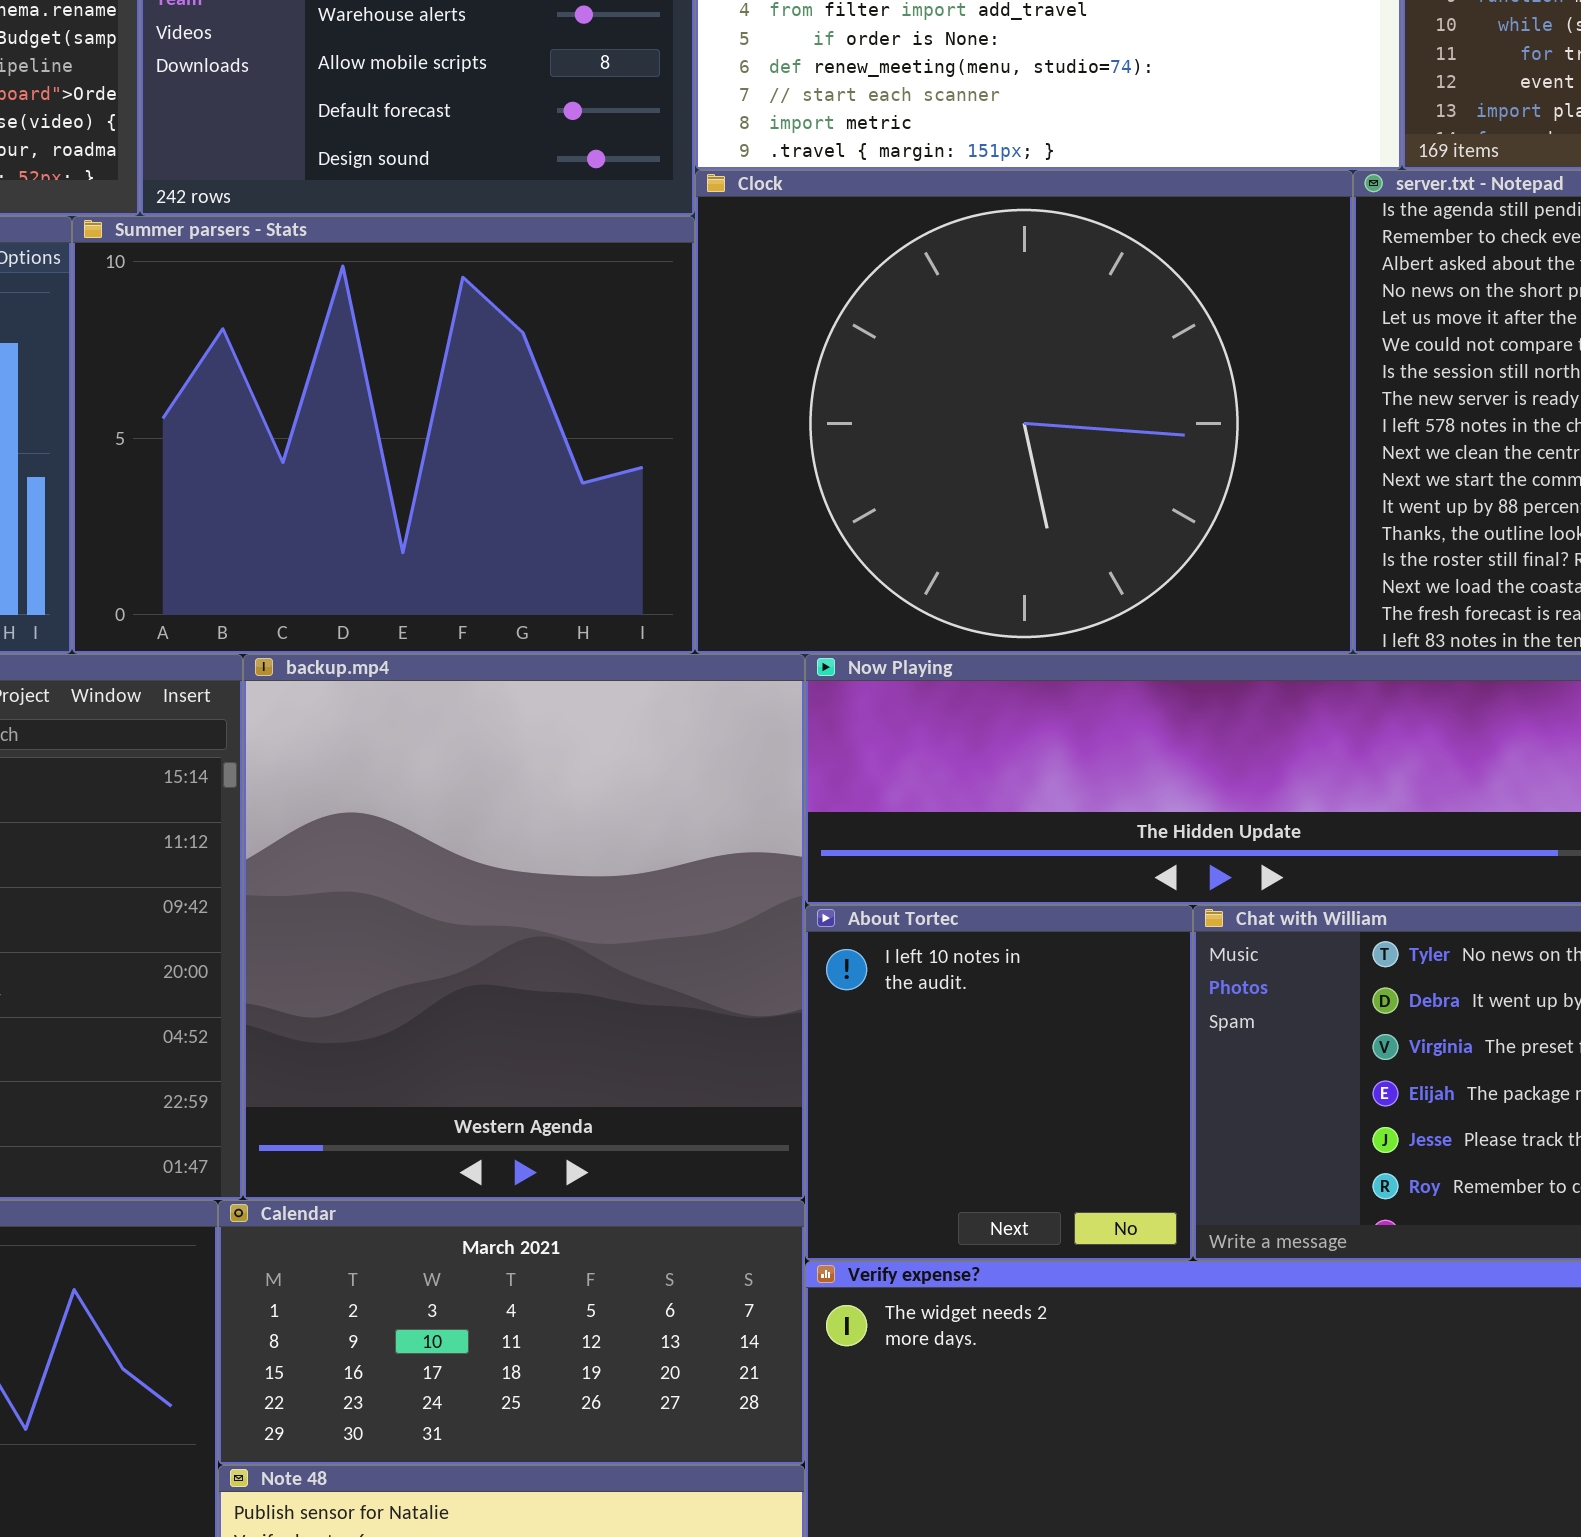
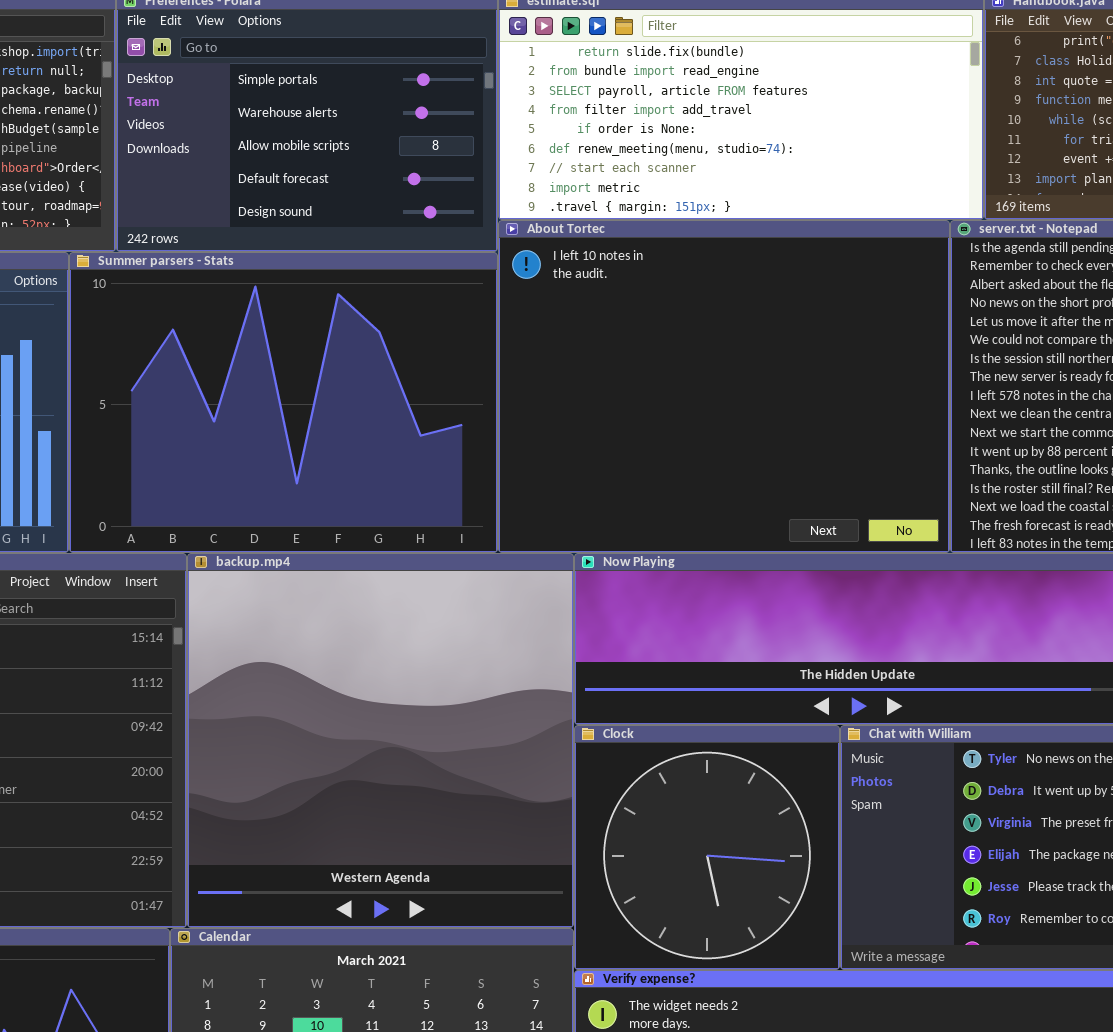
Clock: [695,170,1353,654] -> [574,725,840,970], moved, resized
About Tortec: [805,905,1193,1261] -> [498,220,950,553], moved, resized

